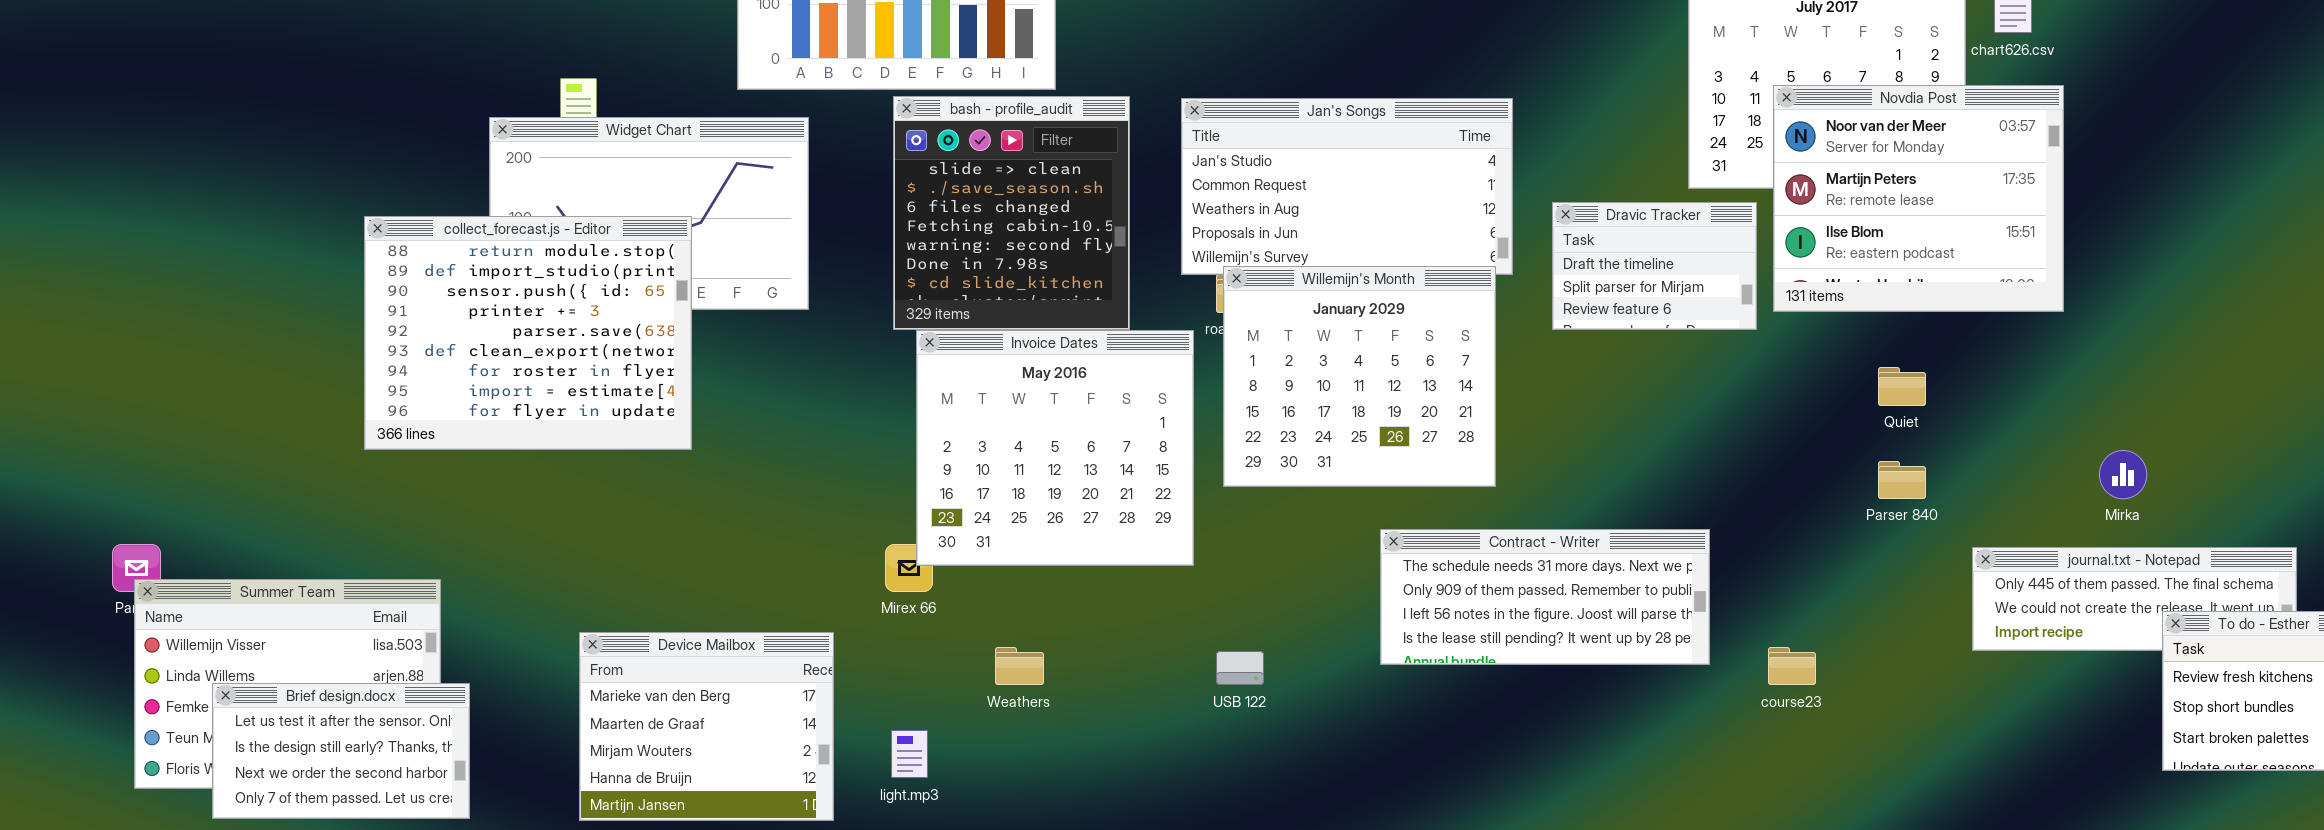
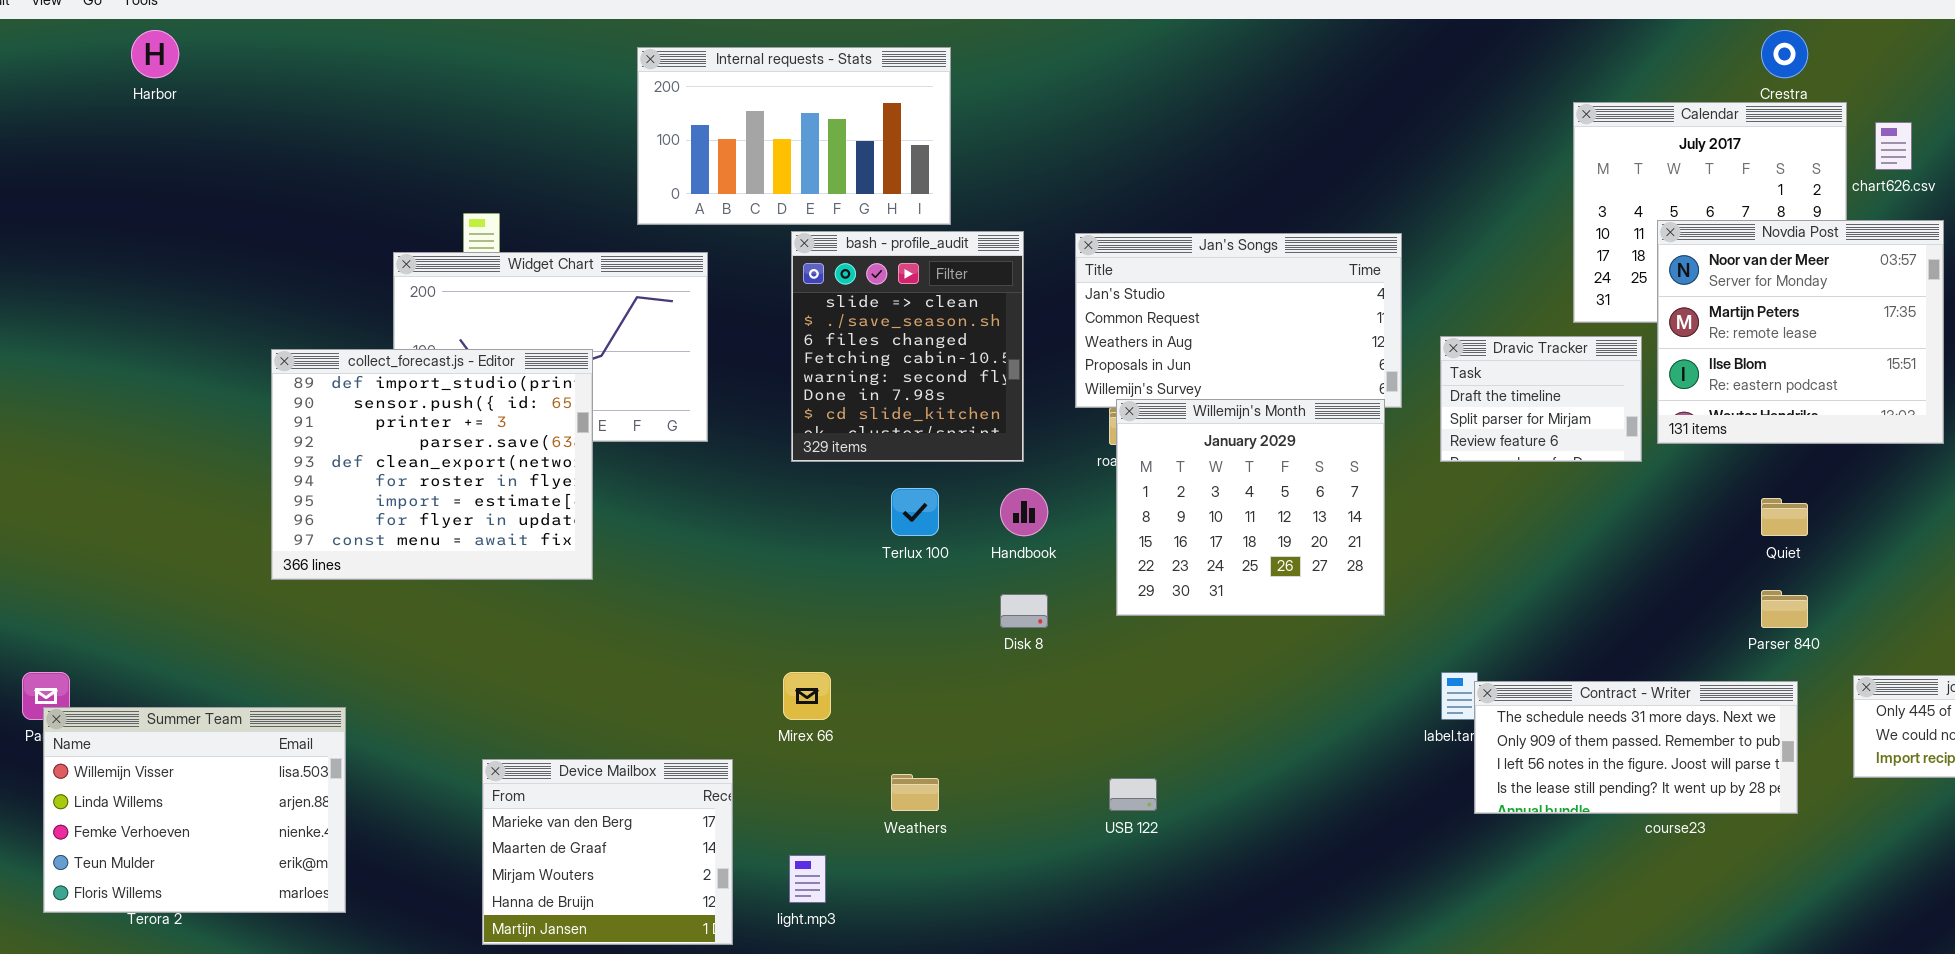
collect_forecast.js - Editor: [364,216,692,450] -> [271,349,593,580], scrolled down 1 row
Invoice Dates: [916,330,1194,566] -> none, closed
Contract - Writer: [1380,529,1710,665] -> [1474,681,1798,814], moved
Brief design.docx: [212,683,470,819] -> none, closed

